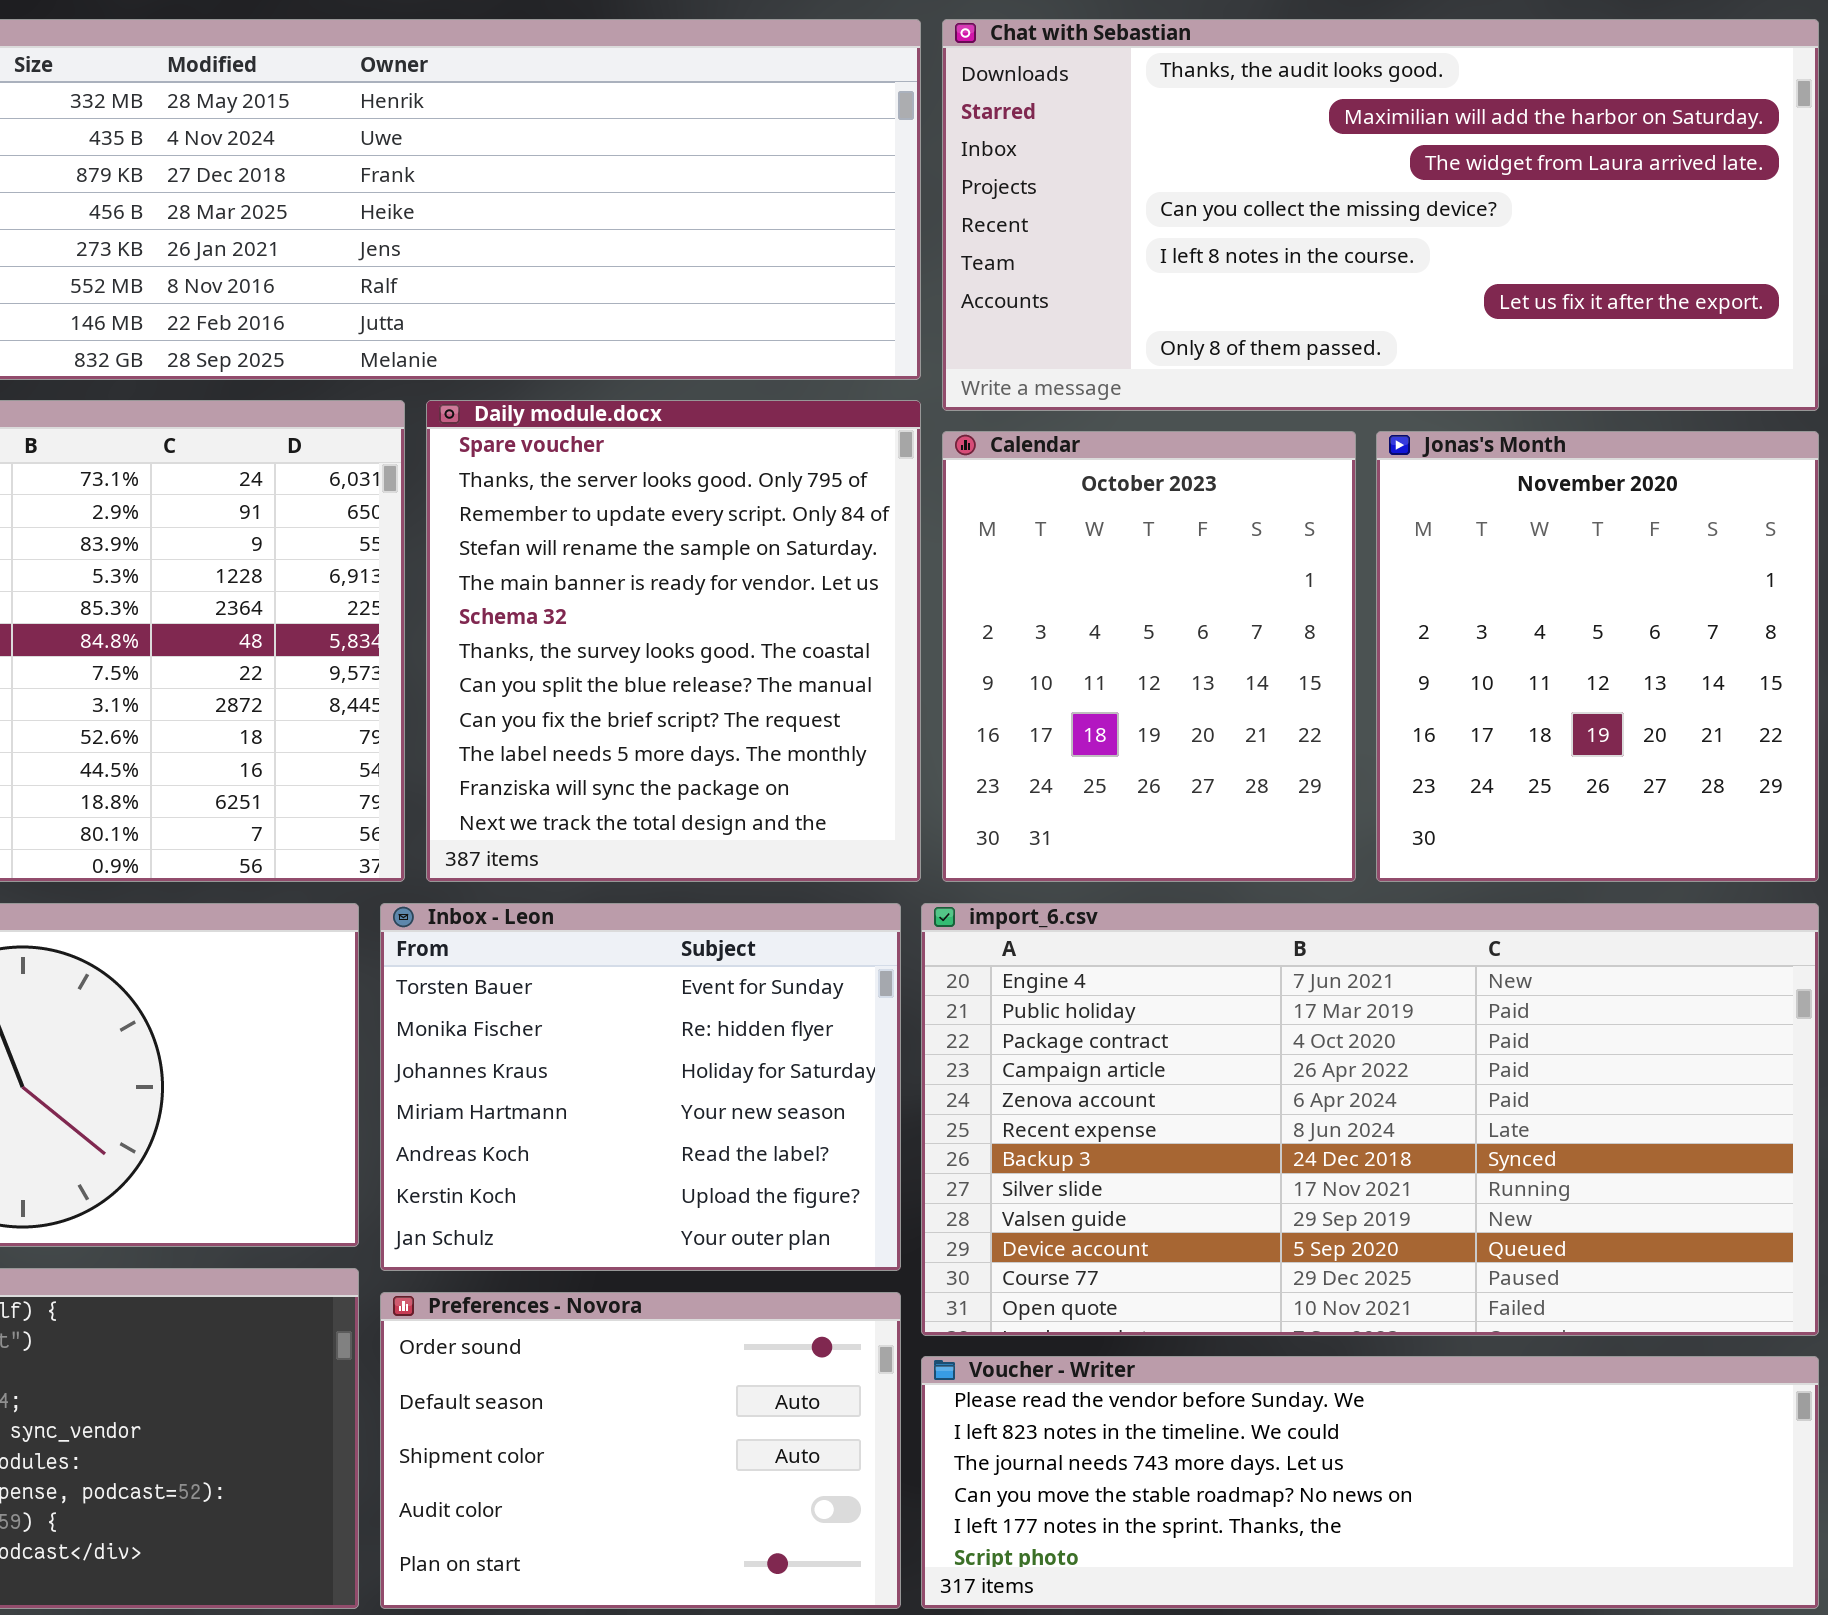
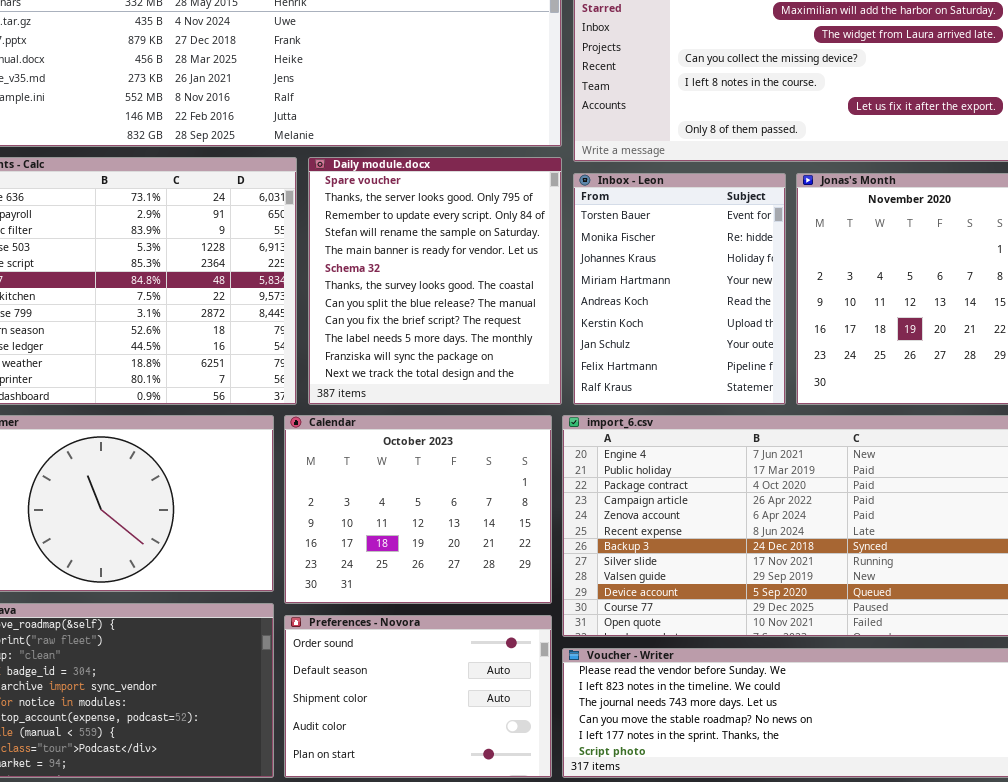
Calendar: [942,431,1356,882] -> [284,415,552,604], moved, resized
Inbox - Leon: [380,903,901,1271] -> [573,173,786,405], moved, resized

